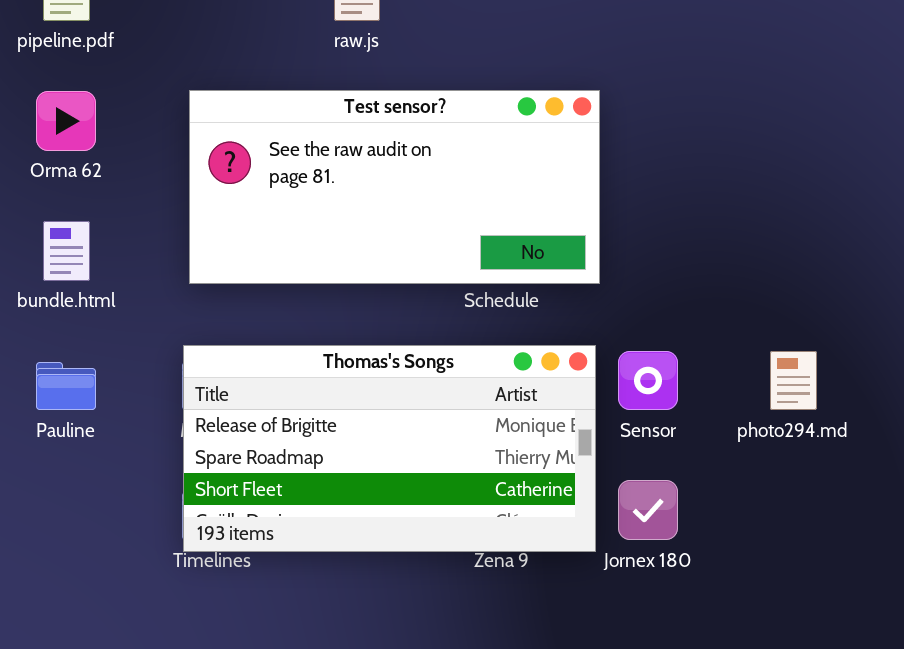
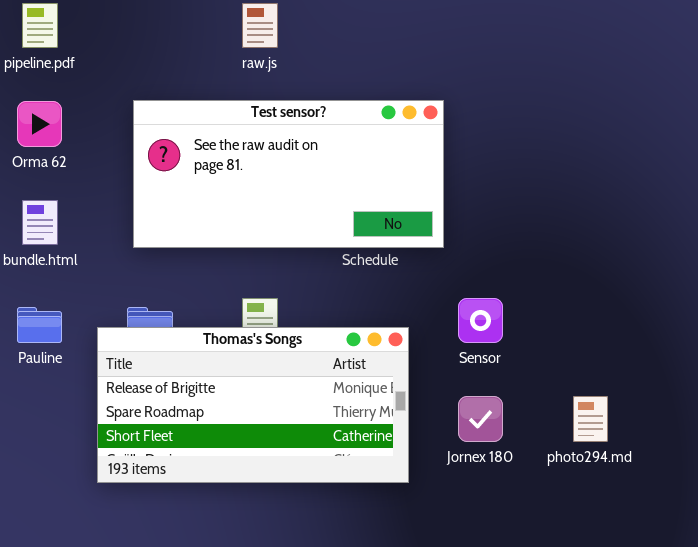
Thomas's Songs: [183,345,596,552] -> [97,327,409,483], moved
photo294.md: [770,351,817,410] -> [573,396,608,442], moved

